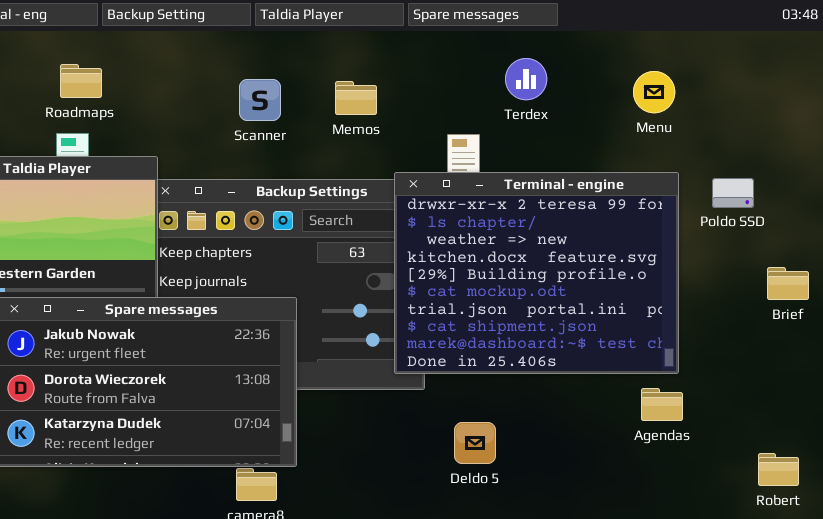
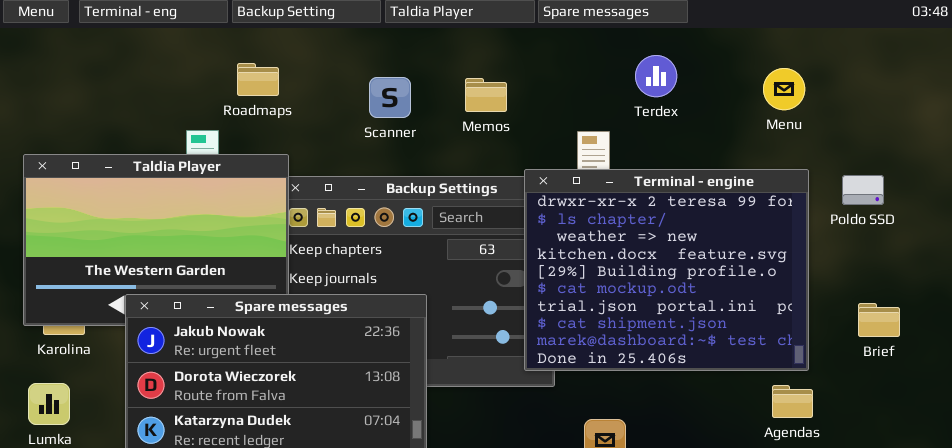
Roadmaps: [60,64,102,98] -> [237,63,279,96], moved
Brief: [767,267,809,300] -> [858,303,900,337], moved

